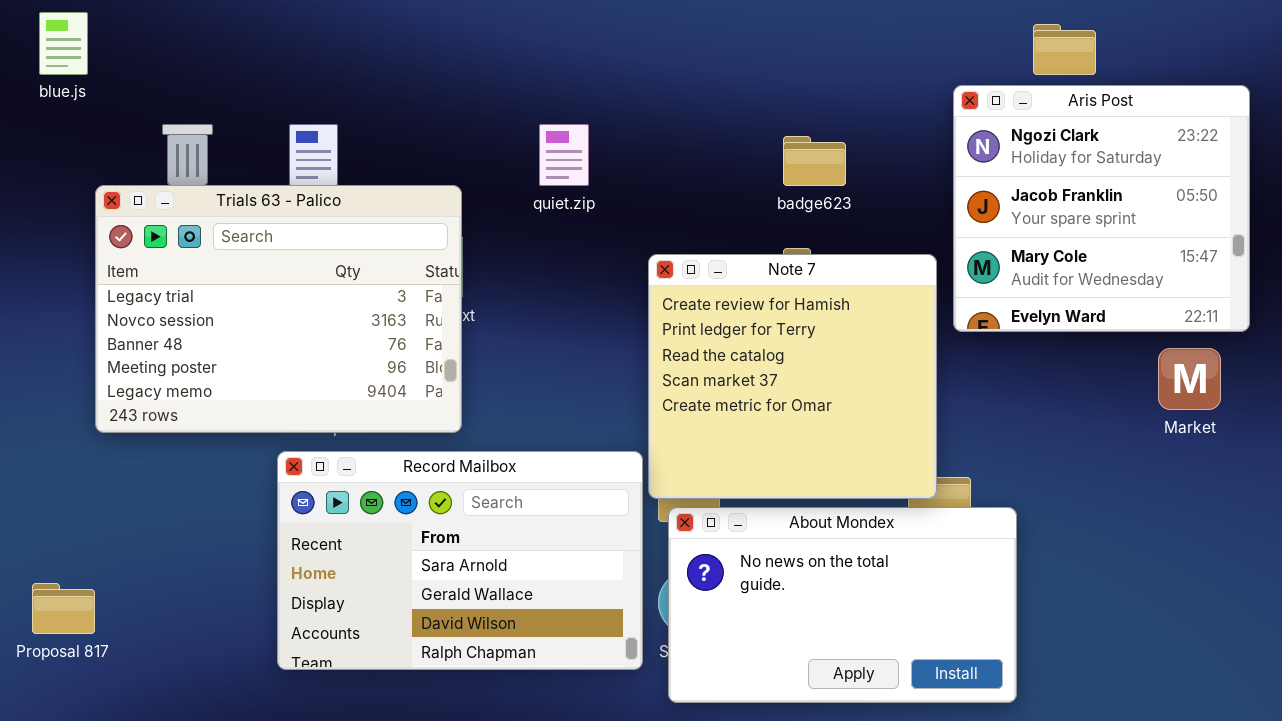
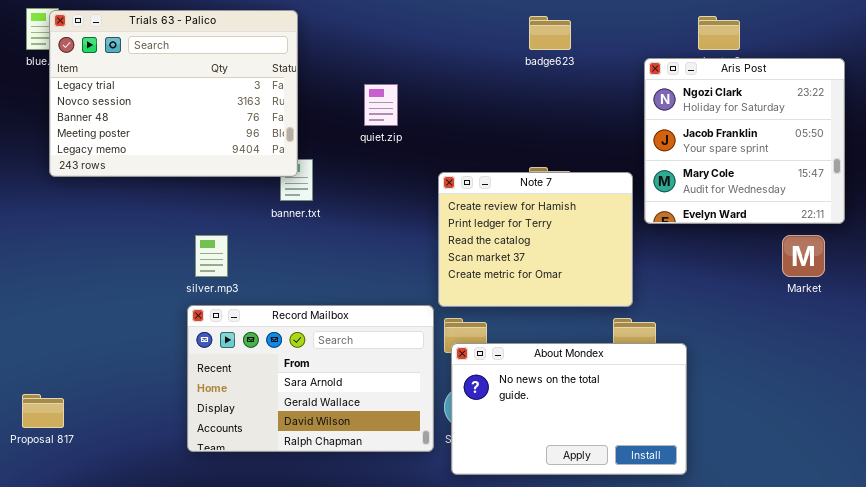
badge623: [783,136,846,186] -> [529,16,571,50], moved
Trials 63 - Palico: [95,185,462,433] -> [49,10,298,177], moved
Note 7: [648,254,937,499] -> [438,172,633,307], resized

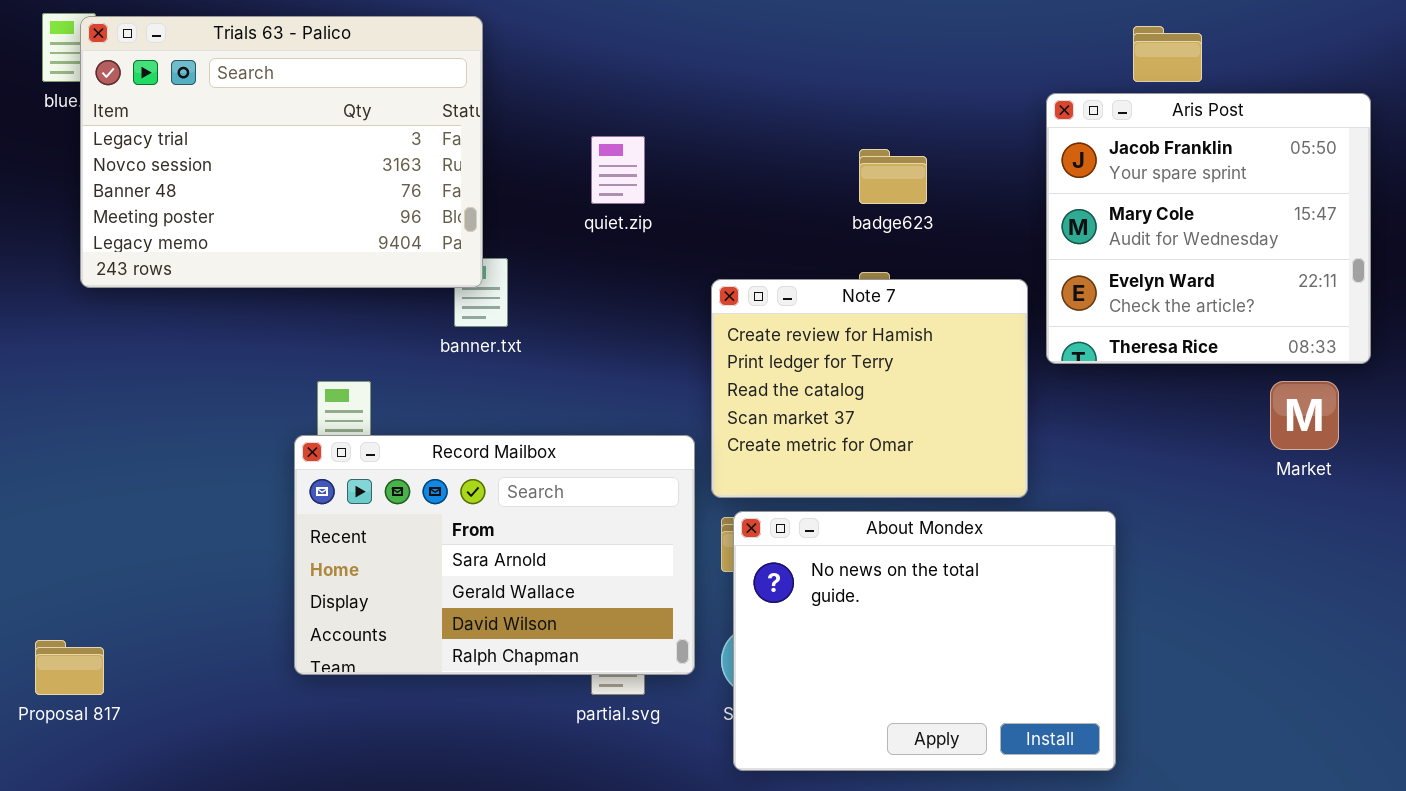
badge623: [529,16,571,50] -> [859,149,927,204], moved
Aris Post: [644,58,845,224] -> [1046,93,1371,364], scrolled down 1 row
Record Mailbox: [187,305,434,452] -> [294,435,695,675], moved
About Mondex: [451,343,687,475] -> [733,511,1116,771], resized

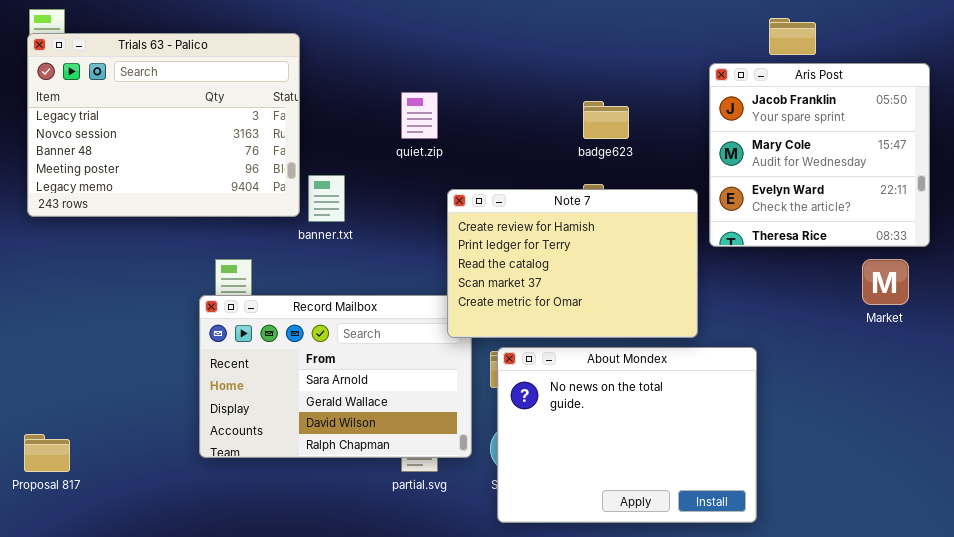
Trials 63 - Palico: [80,16,483,288] -> [27,33,300,217], moved
Note 7: [711,279,1028,498] -> [447,189,698,338], resized

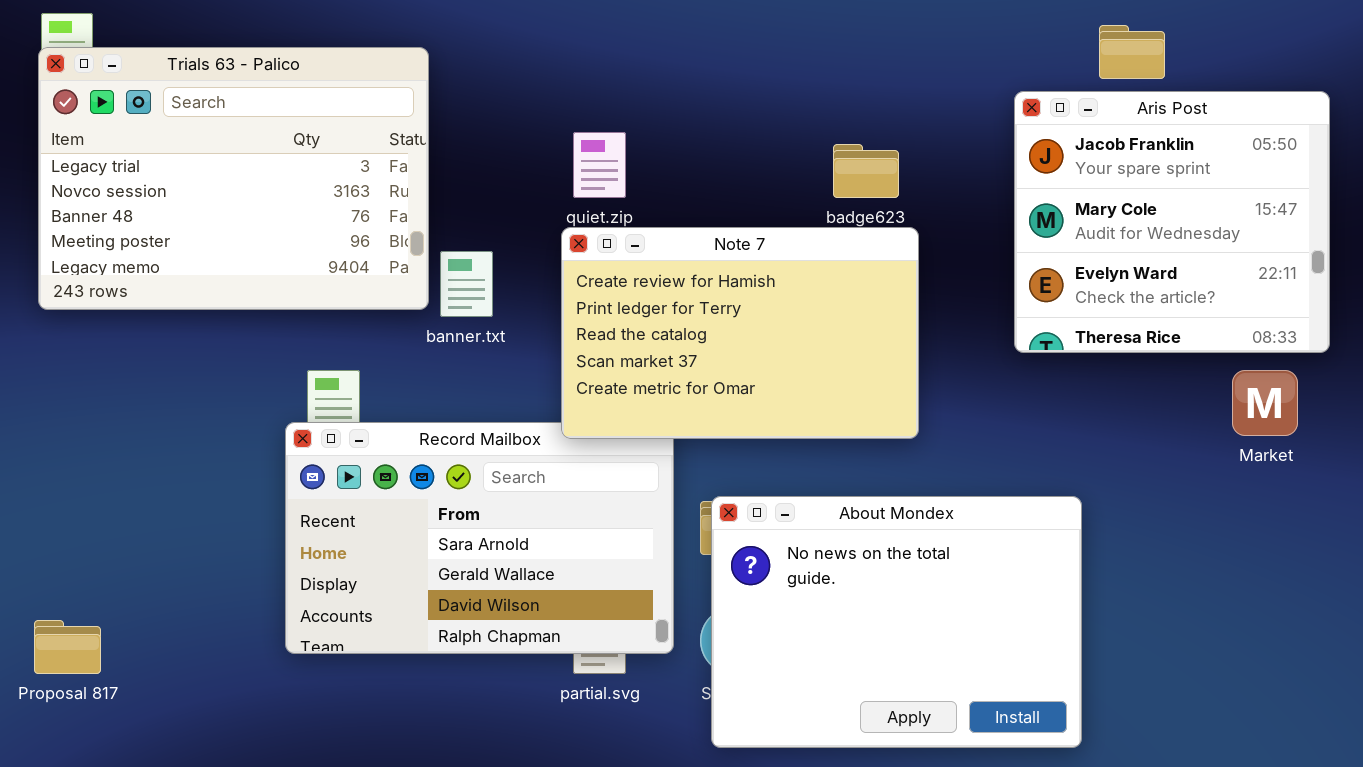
Note 7: [447,189,698,338] -> [561,227,919,439], moved

